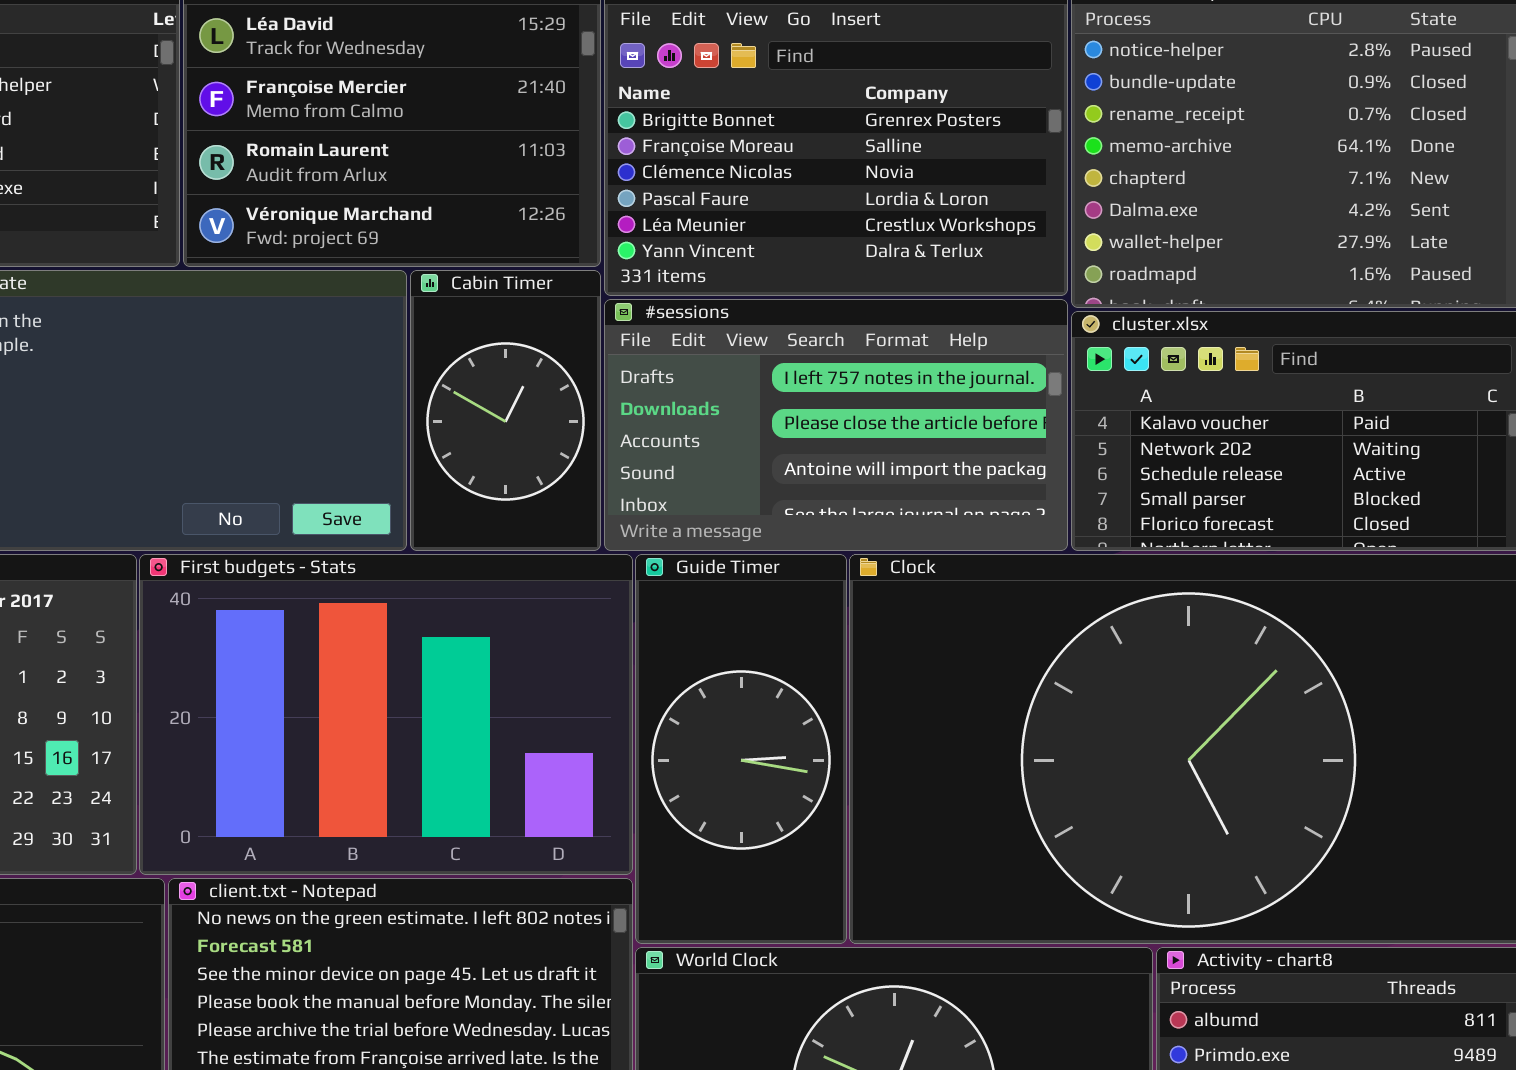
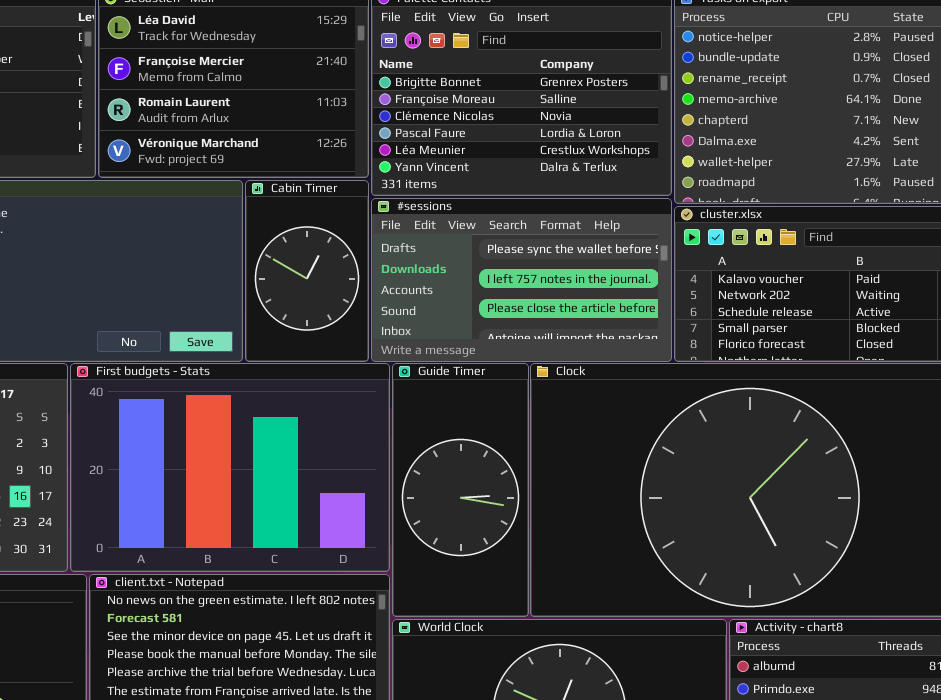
#sessions: [604,299,1068,551] -> [371,198,672,362], scrolled up 1 row

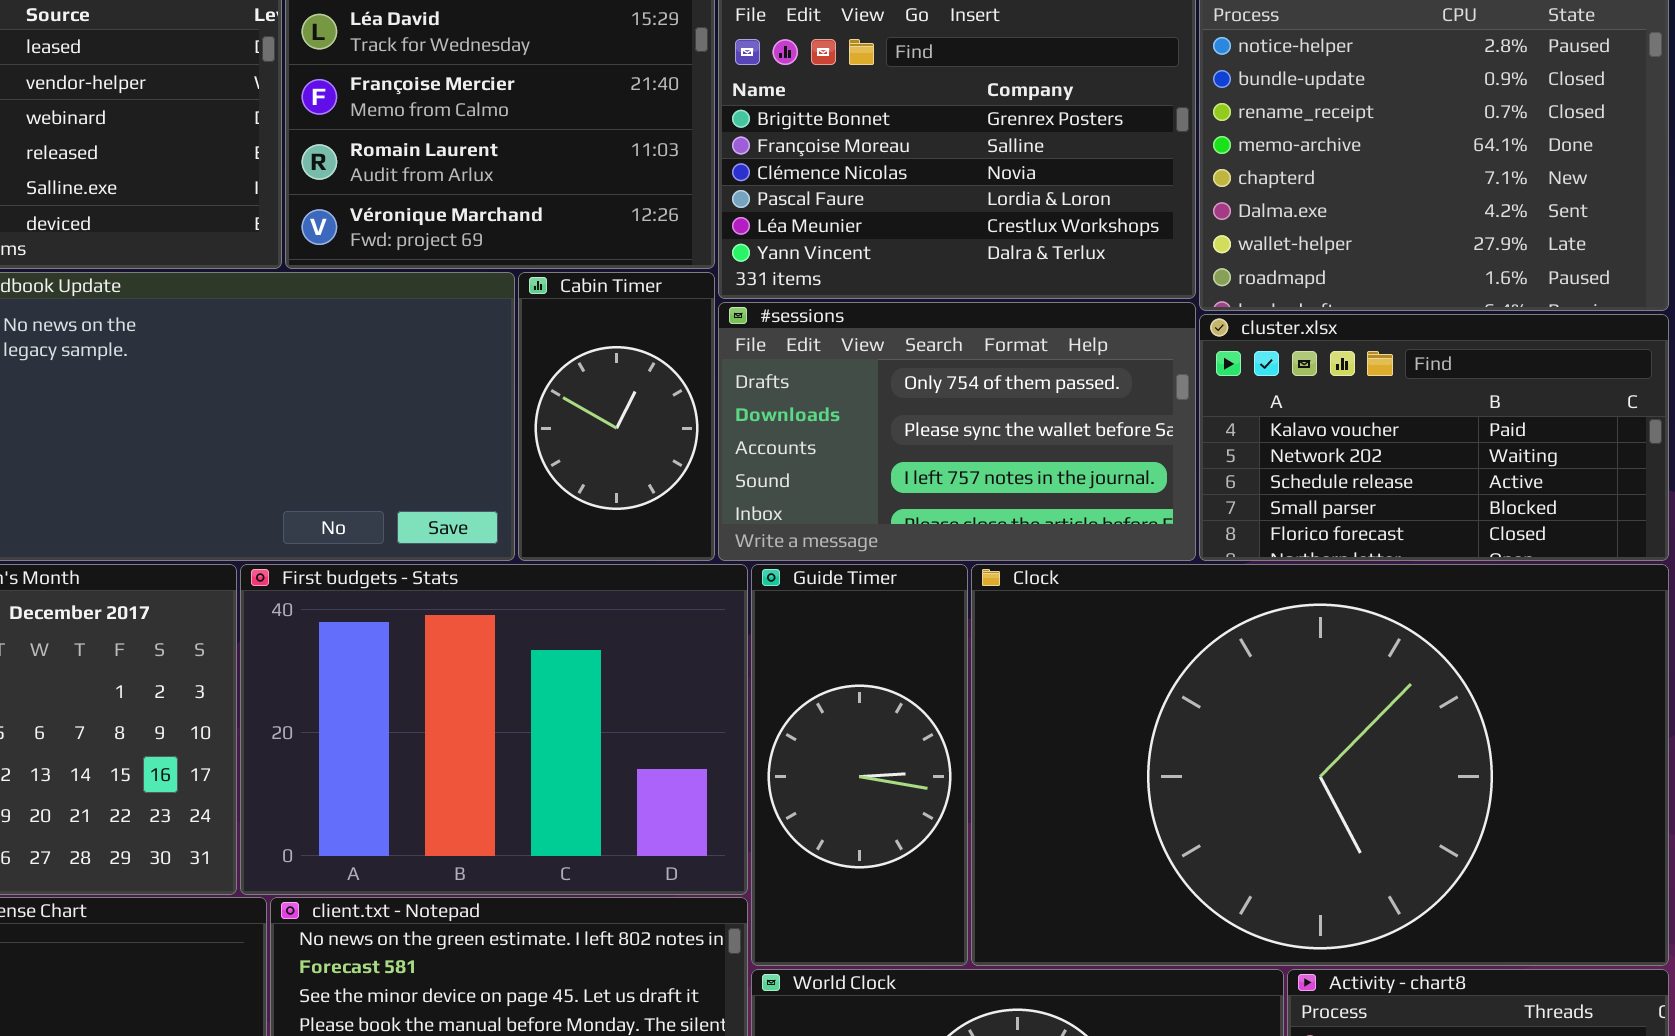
#sessions: [371,198,672,362] -> [718,302,1196,561], scrolled up 1 row

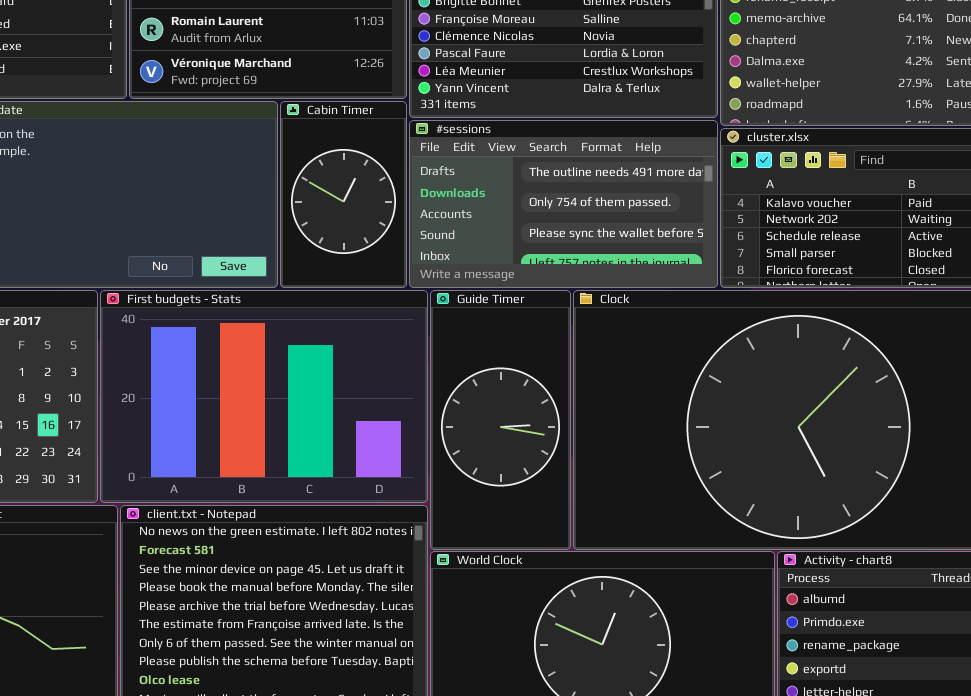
#sessions: [718,302,1196,561] -> [409,120,718,288], scrolled up 1 row

